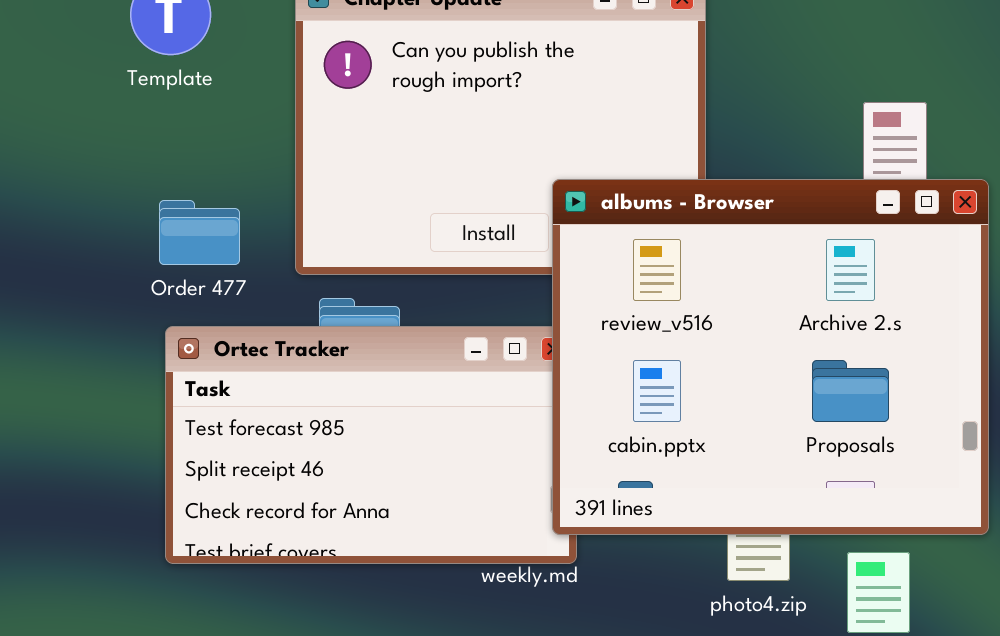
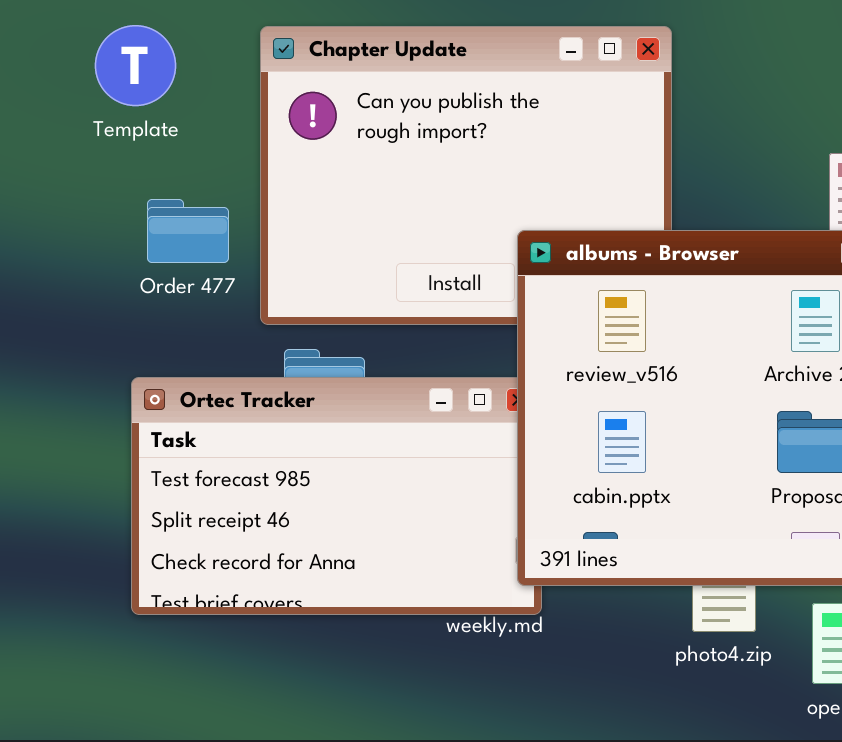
Order 477: [159,200,240,265] -> [147,199,229,263], moved

